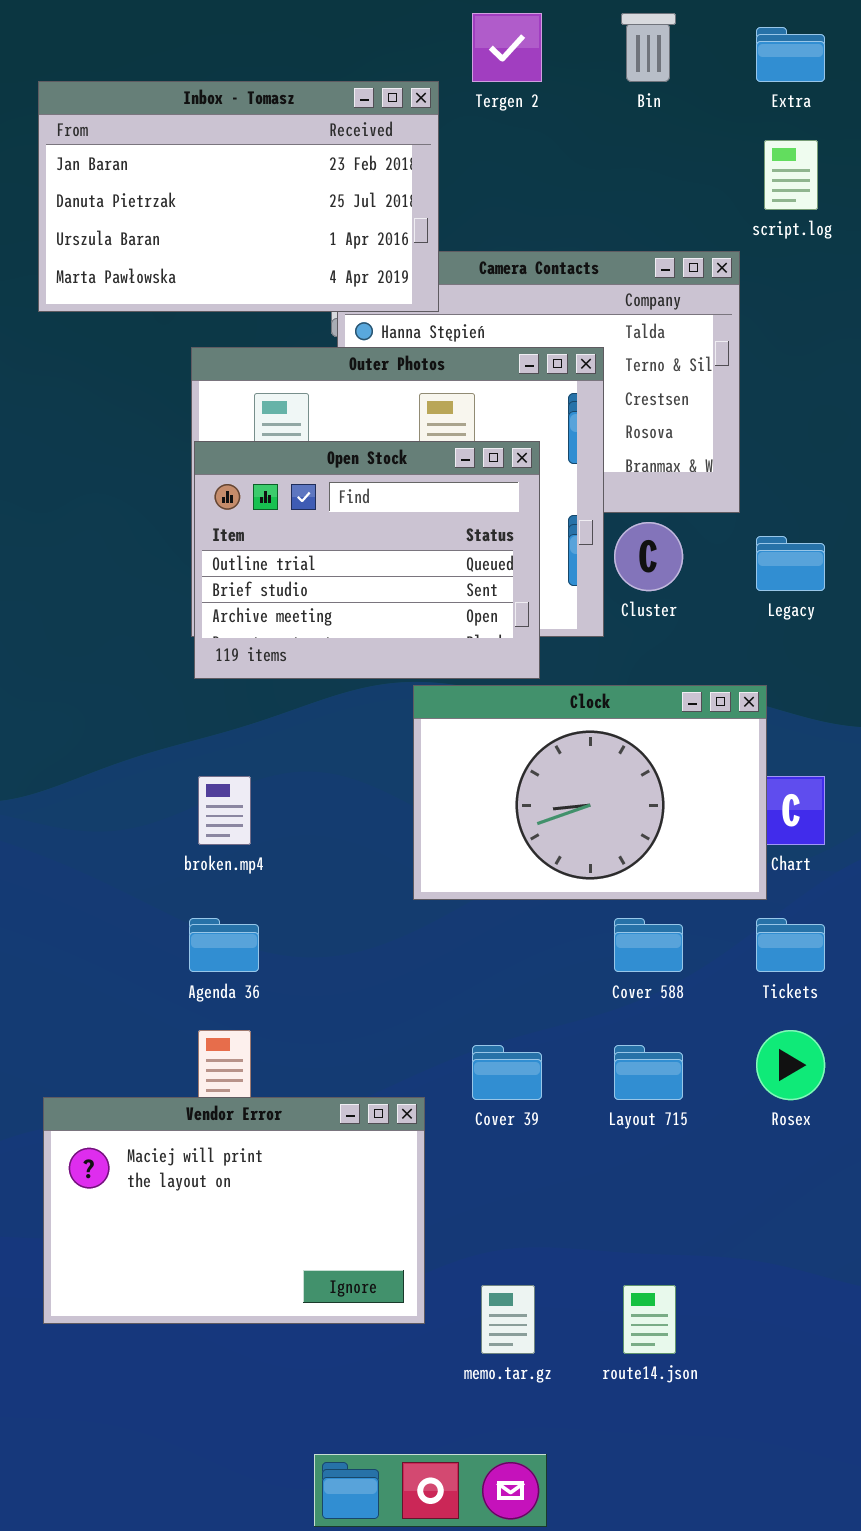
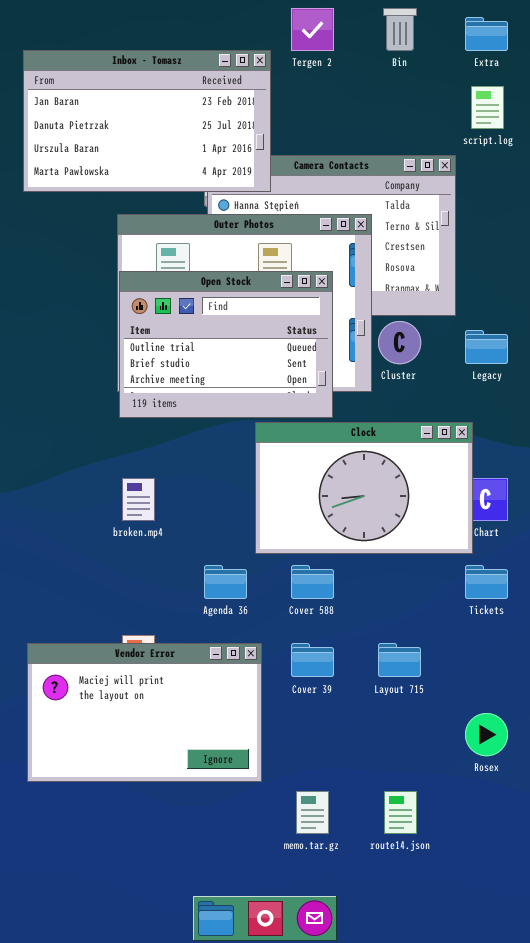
Agenda 36: [189,918,259,972] -> [204,565,247,599], moved
Cover 588: [614,918,683,972] -> [291,565,334,599], moved
Rosex: [756,1030,825,1100] -> [465,713,508,756], moved
Vendor Error: [43,1097,425,1324] -> [27,643,262,782], moved

